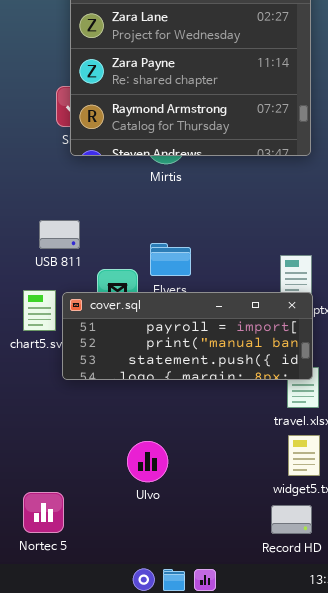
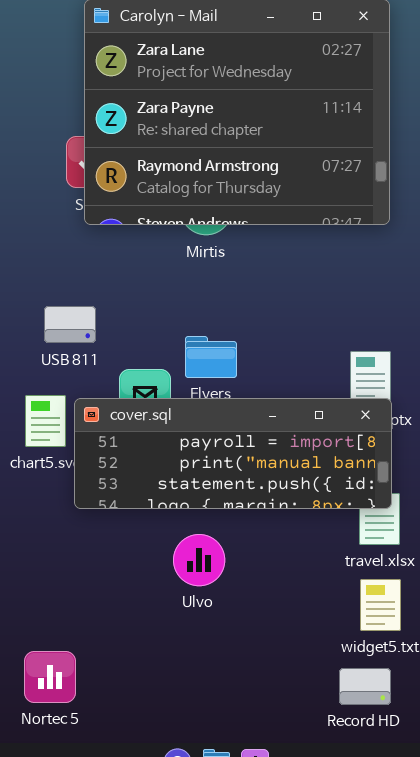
Ulvo: [127,441,168,482] -> [173,534,225,586], moved

